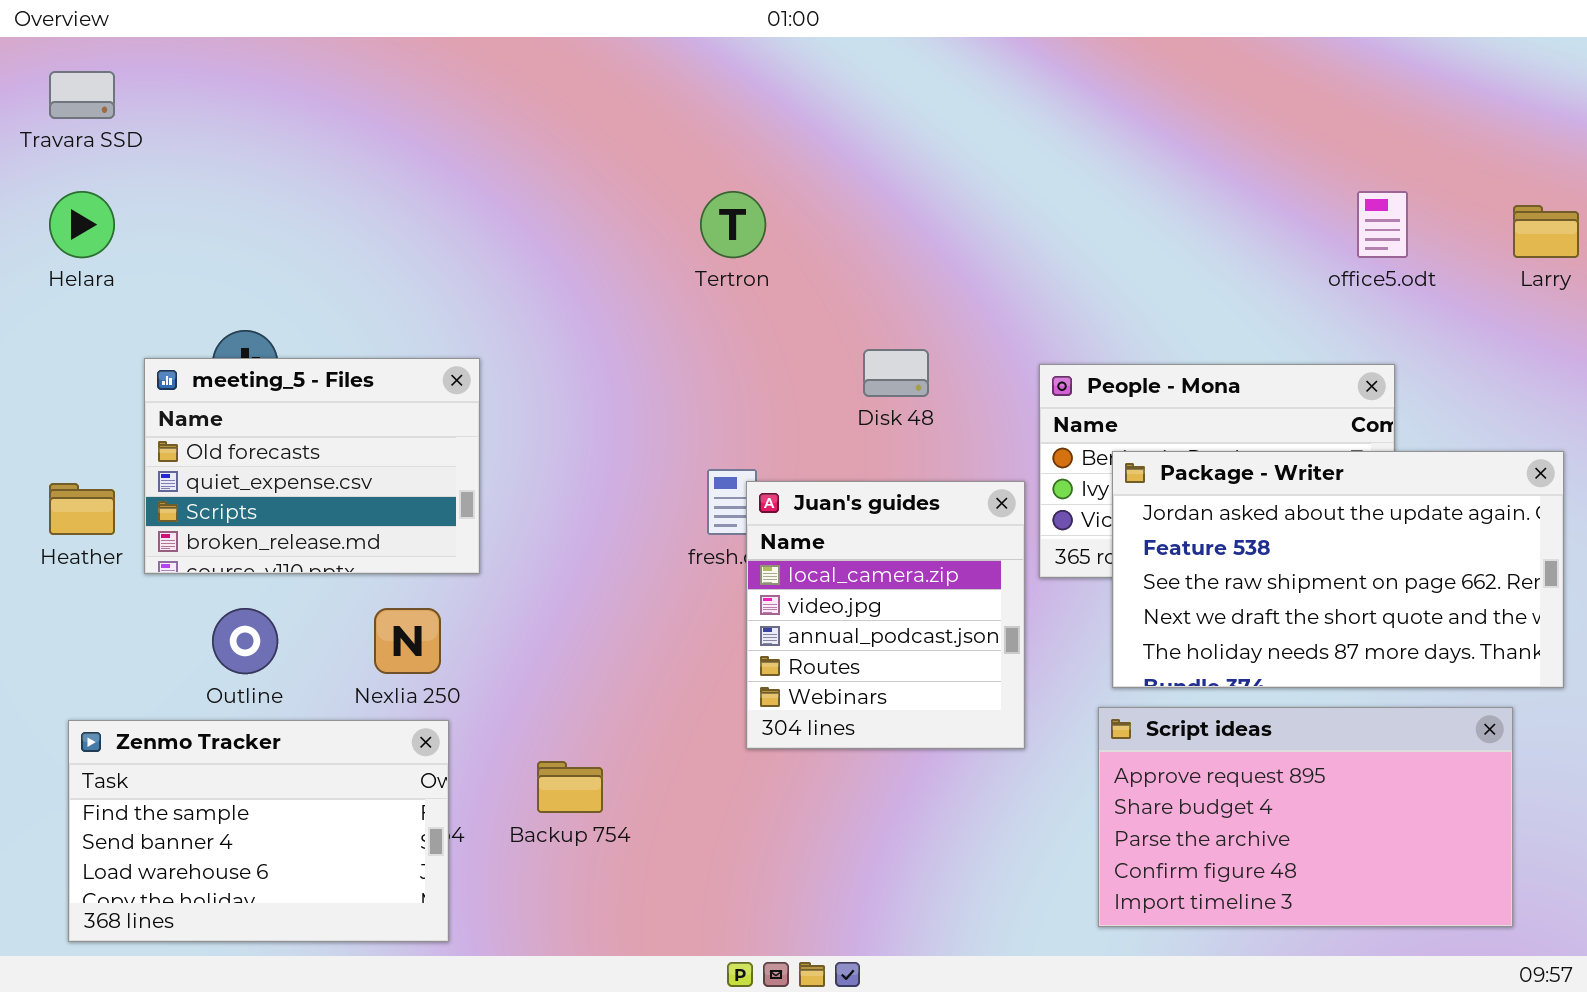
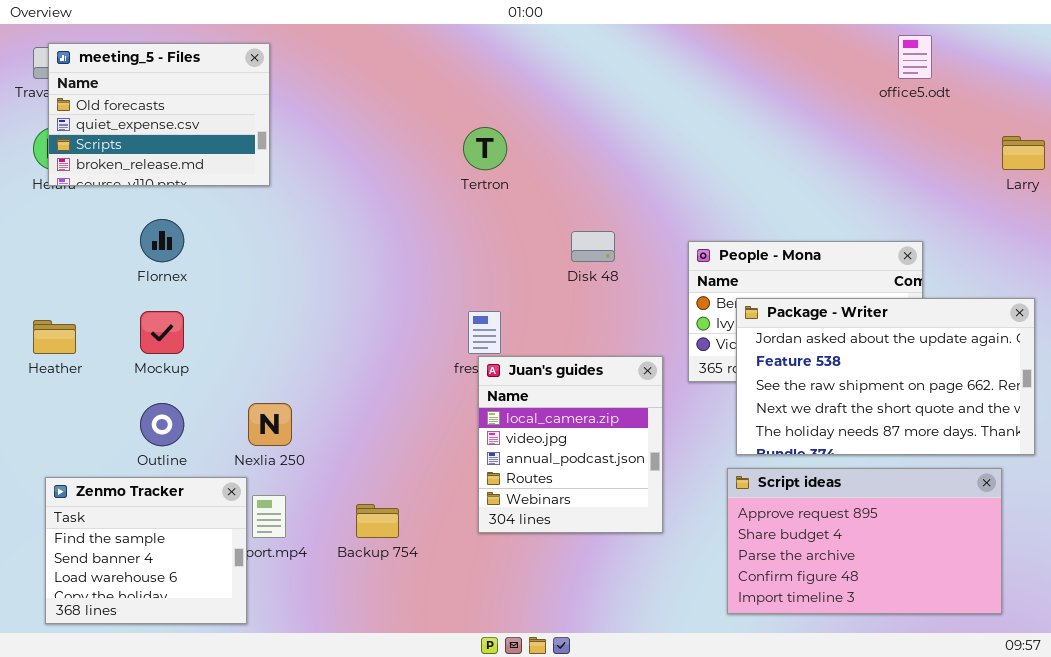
office5.odt: [1357,191,1408,258] -> [898,35,932,79], moved
meeting_5 - Files: [144,358,480,574] -> [48,43,270,186], moved
Juan's guides: [746,481,1025,749] -> [478,356,663,533], moved
Zenmo Tracker: [68,720,449,942] -> [45,477,247,624], resized

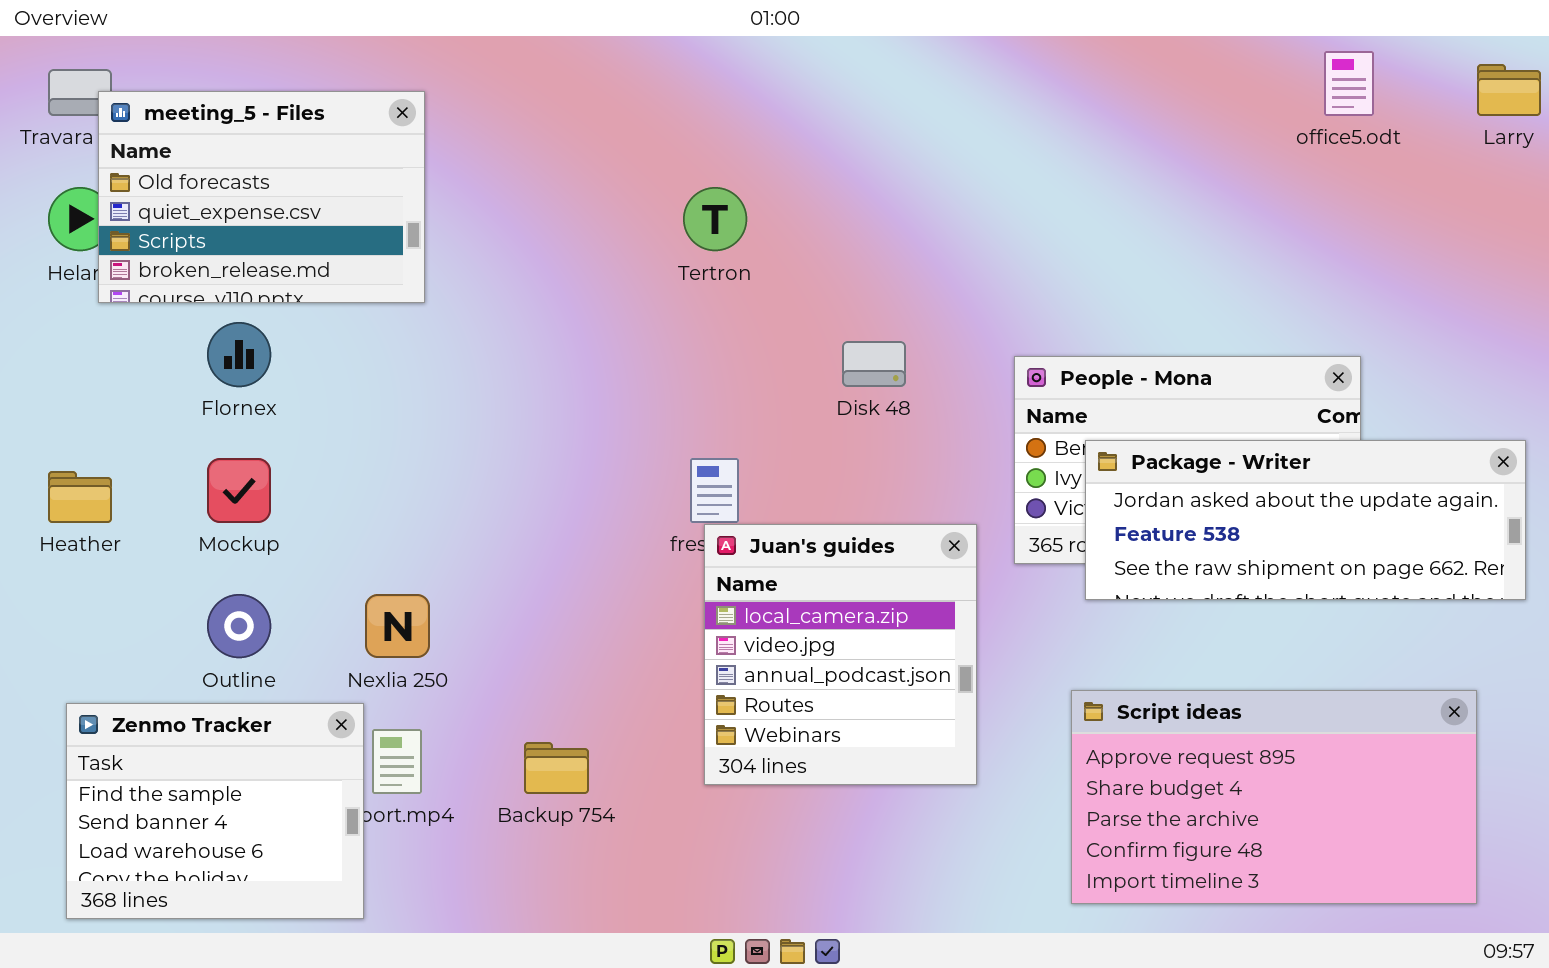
meeting_5 - Files: [48,43,270,186] -> [98,91,425,303], moved
Larry: [1002,136,1045,170] -> [1477,64,1541,116], moved
Package - Writer: [736,298,1035,455] -> [1085,440,1526,600], resized

